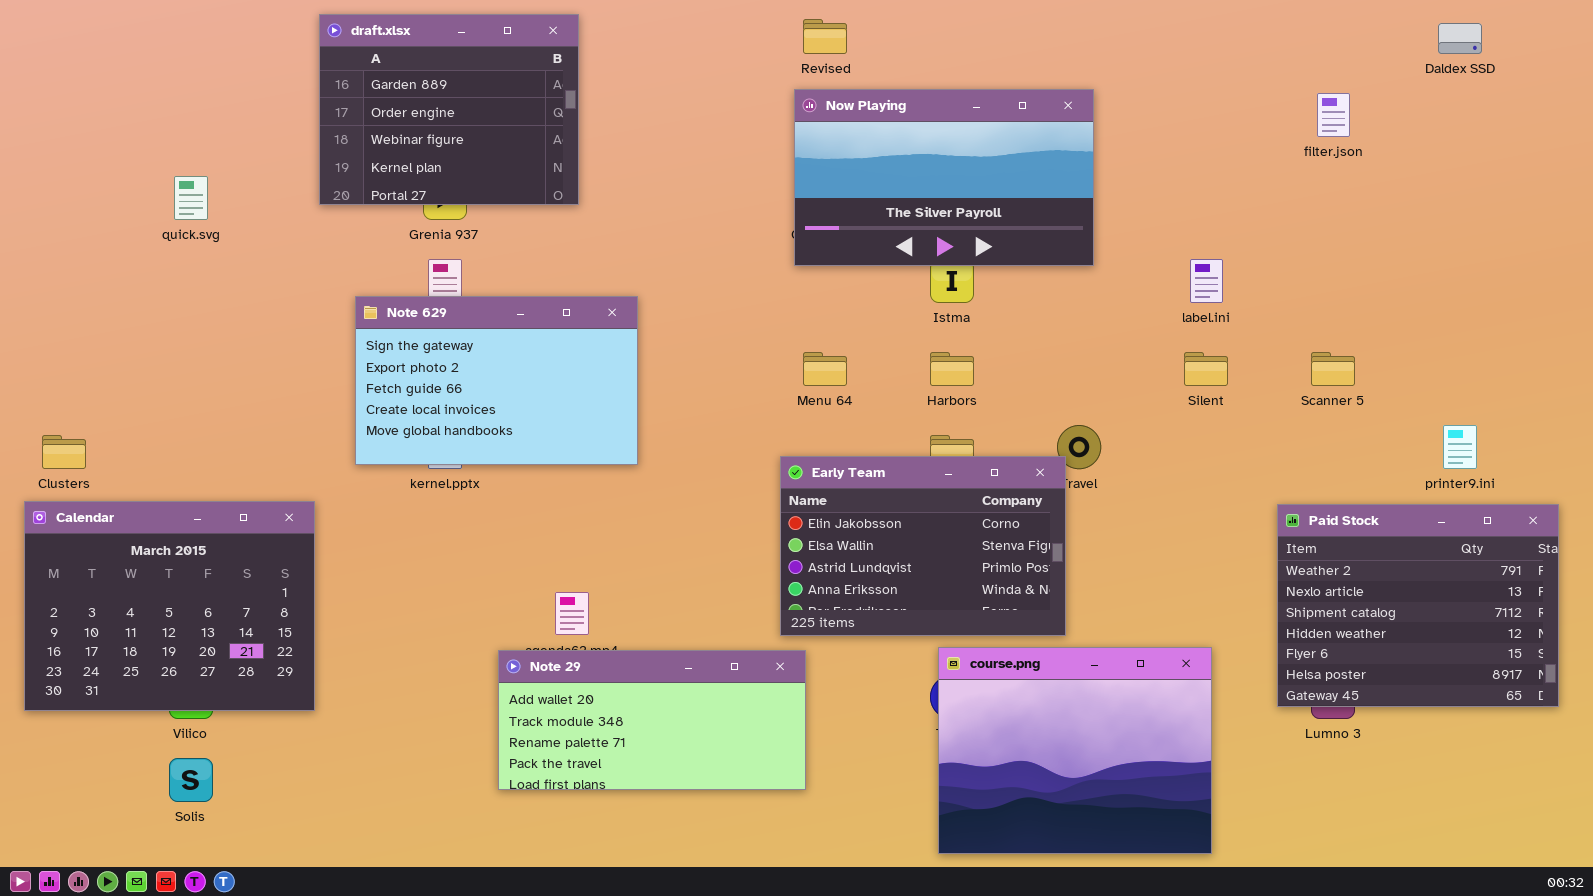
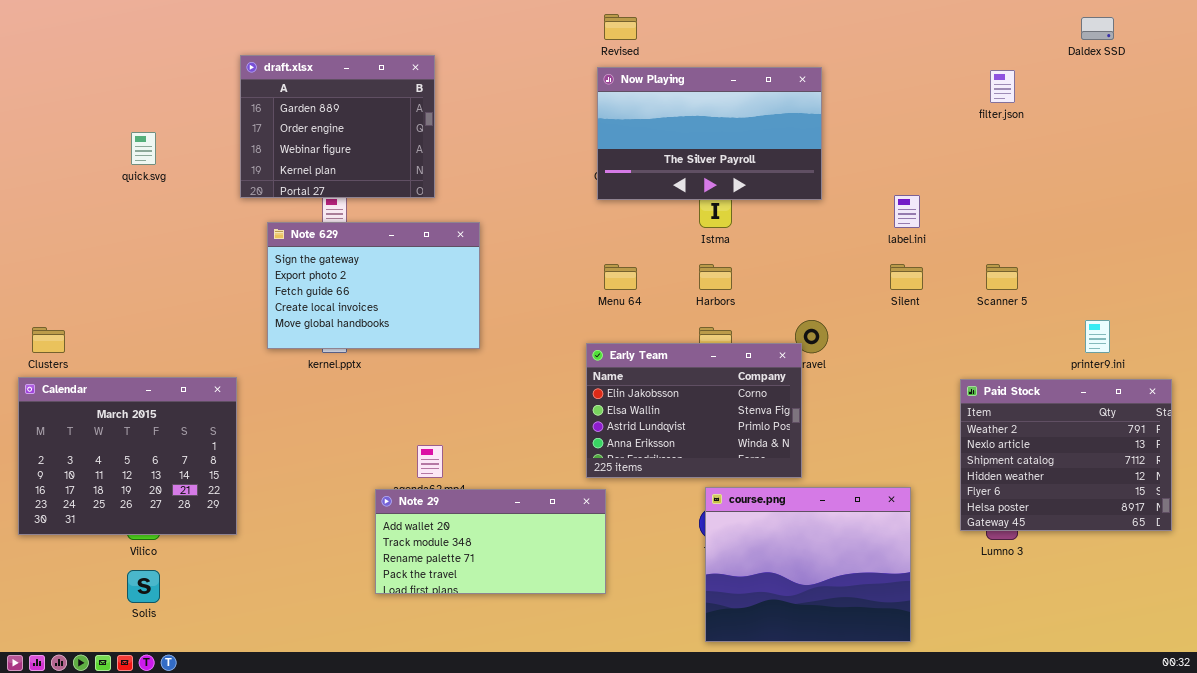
draft.xlsx: [319,14,579,205] -> [240,55,435,198], moved

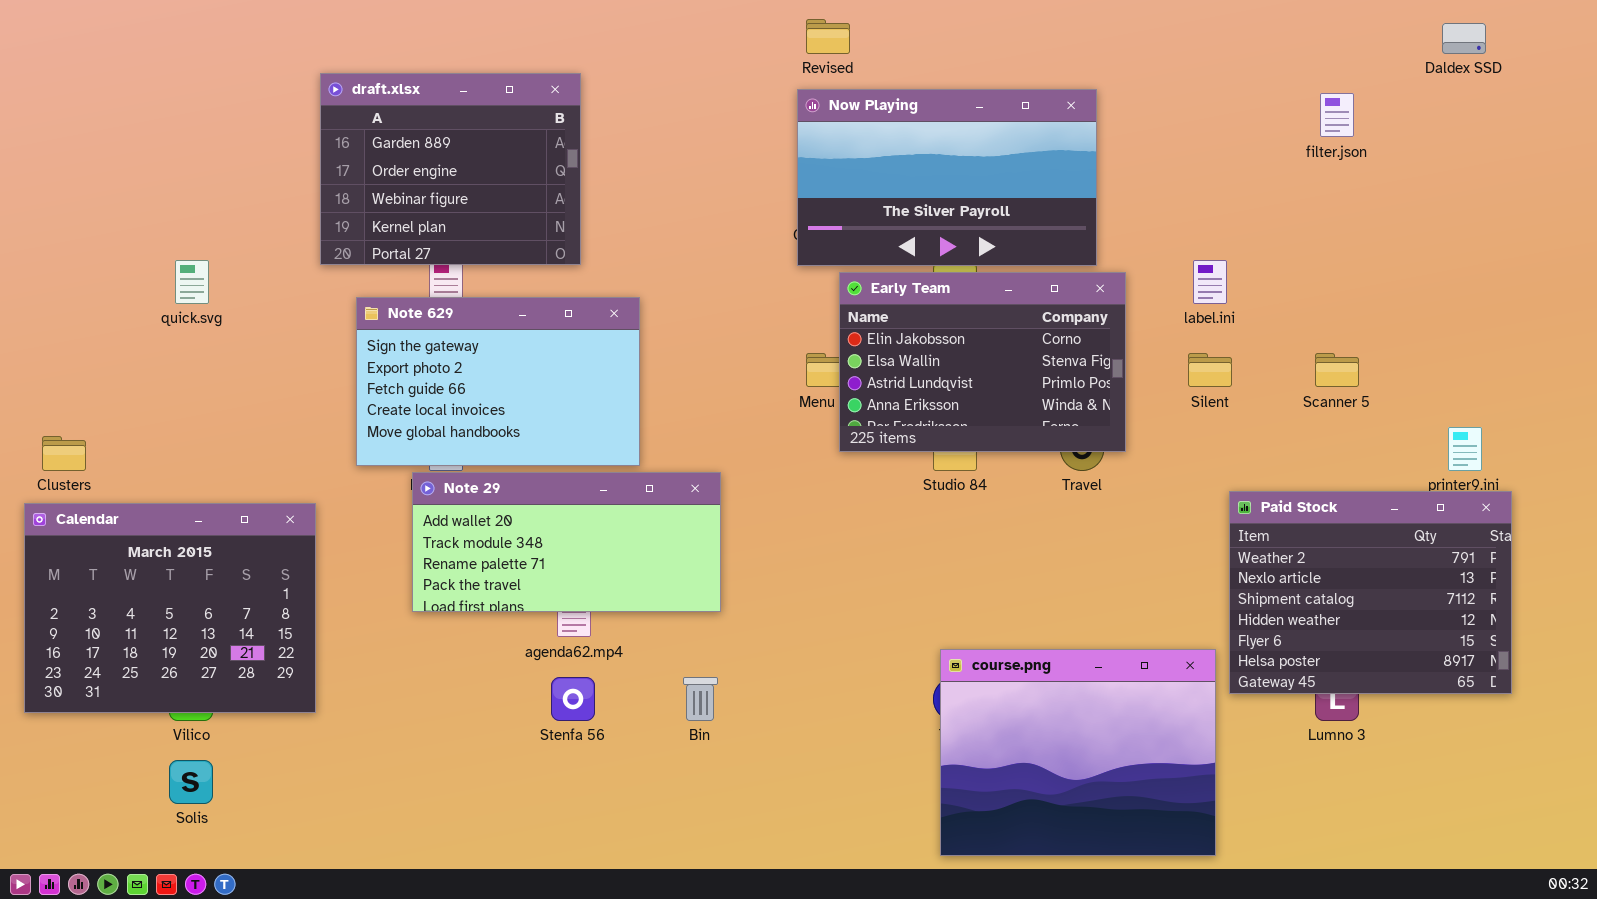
quick.svg: [131,132,156,165] -> [175,260,209,304], moved
Early Team: [586,343,802,478] -> [839,272,1126,452], moved
Paid Stock: [960,379,1172,531] -> [1229,491,1512,694], moved
Note 29: [375,489,606,594] -> [412,472,721,612], moved

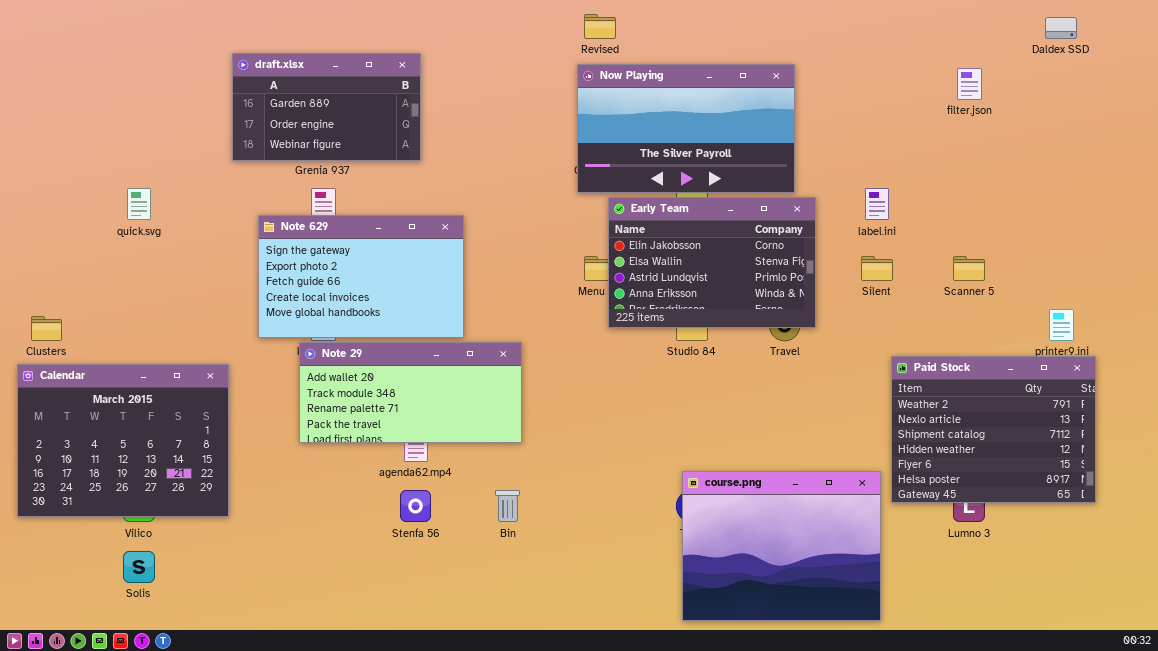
draft.xlsx: [320,73,581,265] -> [232,53,421,161], resized

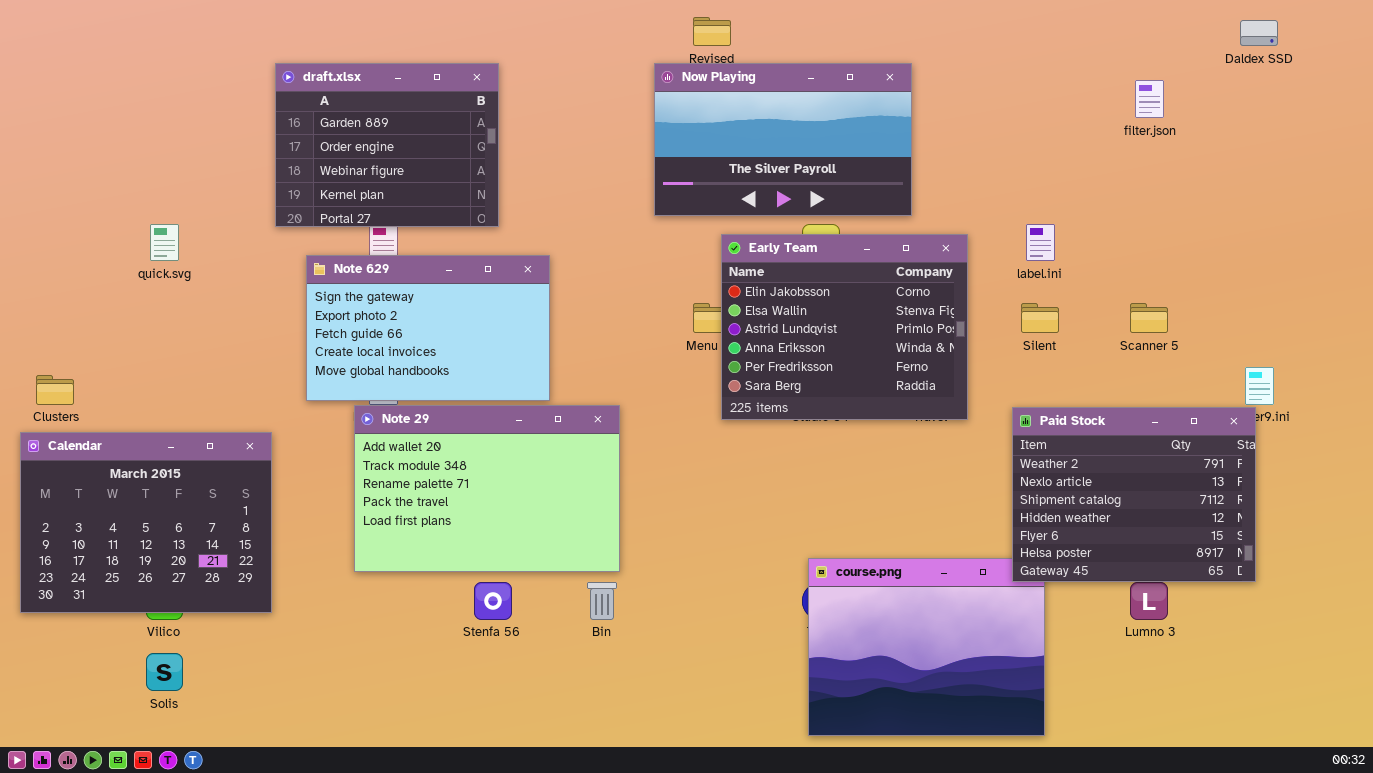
draft.xlsx: [232,53,421,161] -> [275,63,499,227], resized
Now Playing: [577,64,795,193] -> [654,63,912,216], moved
Early Team: [608,197,816,328] -> [721,234,968,420], resized
Note 29: [299,342,522,443] -> [354,405,620,572], resized
Paid Stock: [891,356,1096,503] -> [1012,407,1256,582], moved

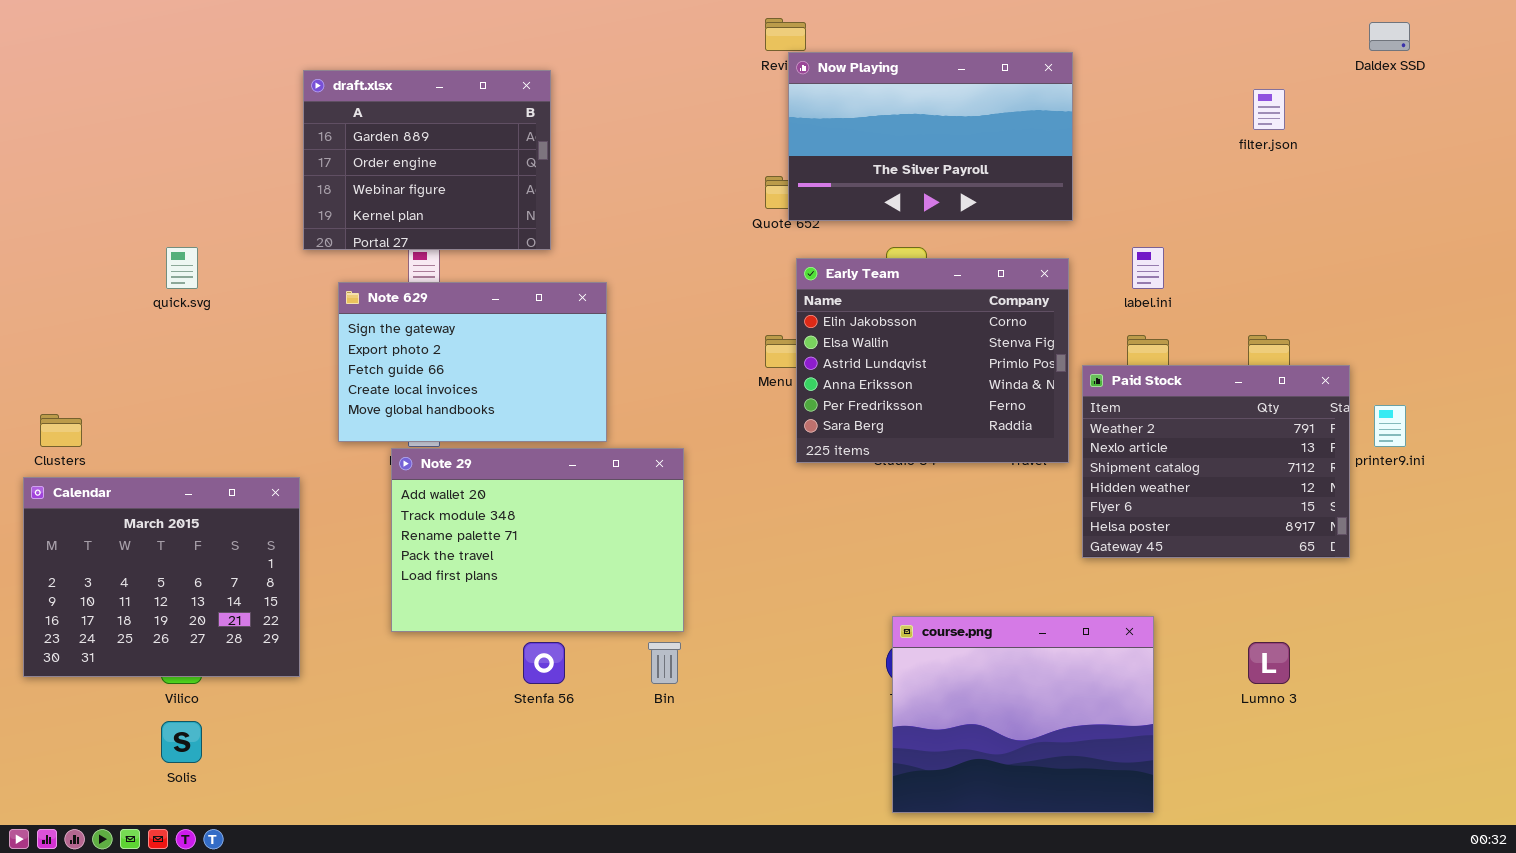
Now Playing: [654,63,912,216] -> [788,52,1073,221], moved
Paid Stock: [1012,407,1256,582] -> [1082,365,1350,558], moved

